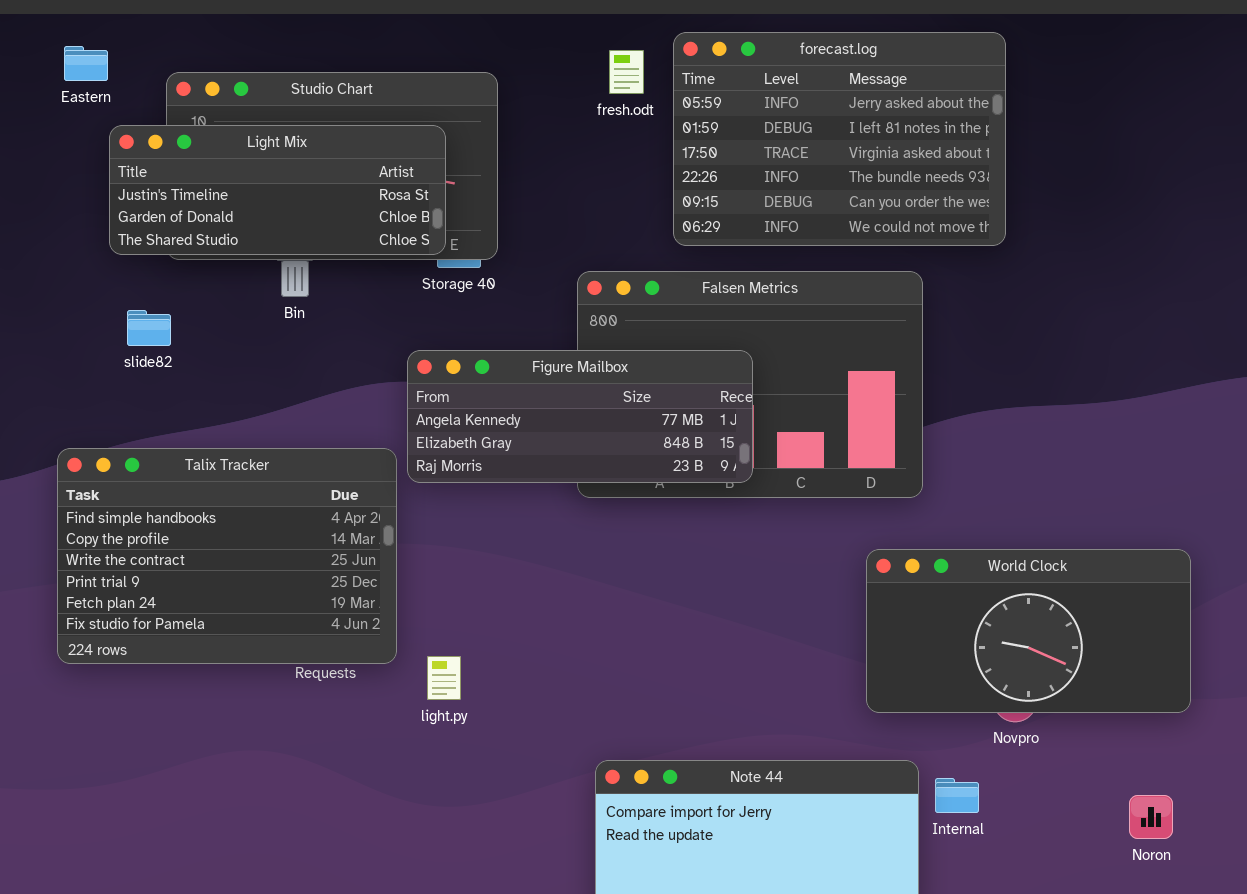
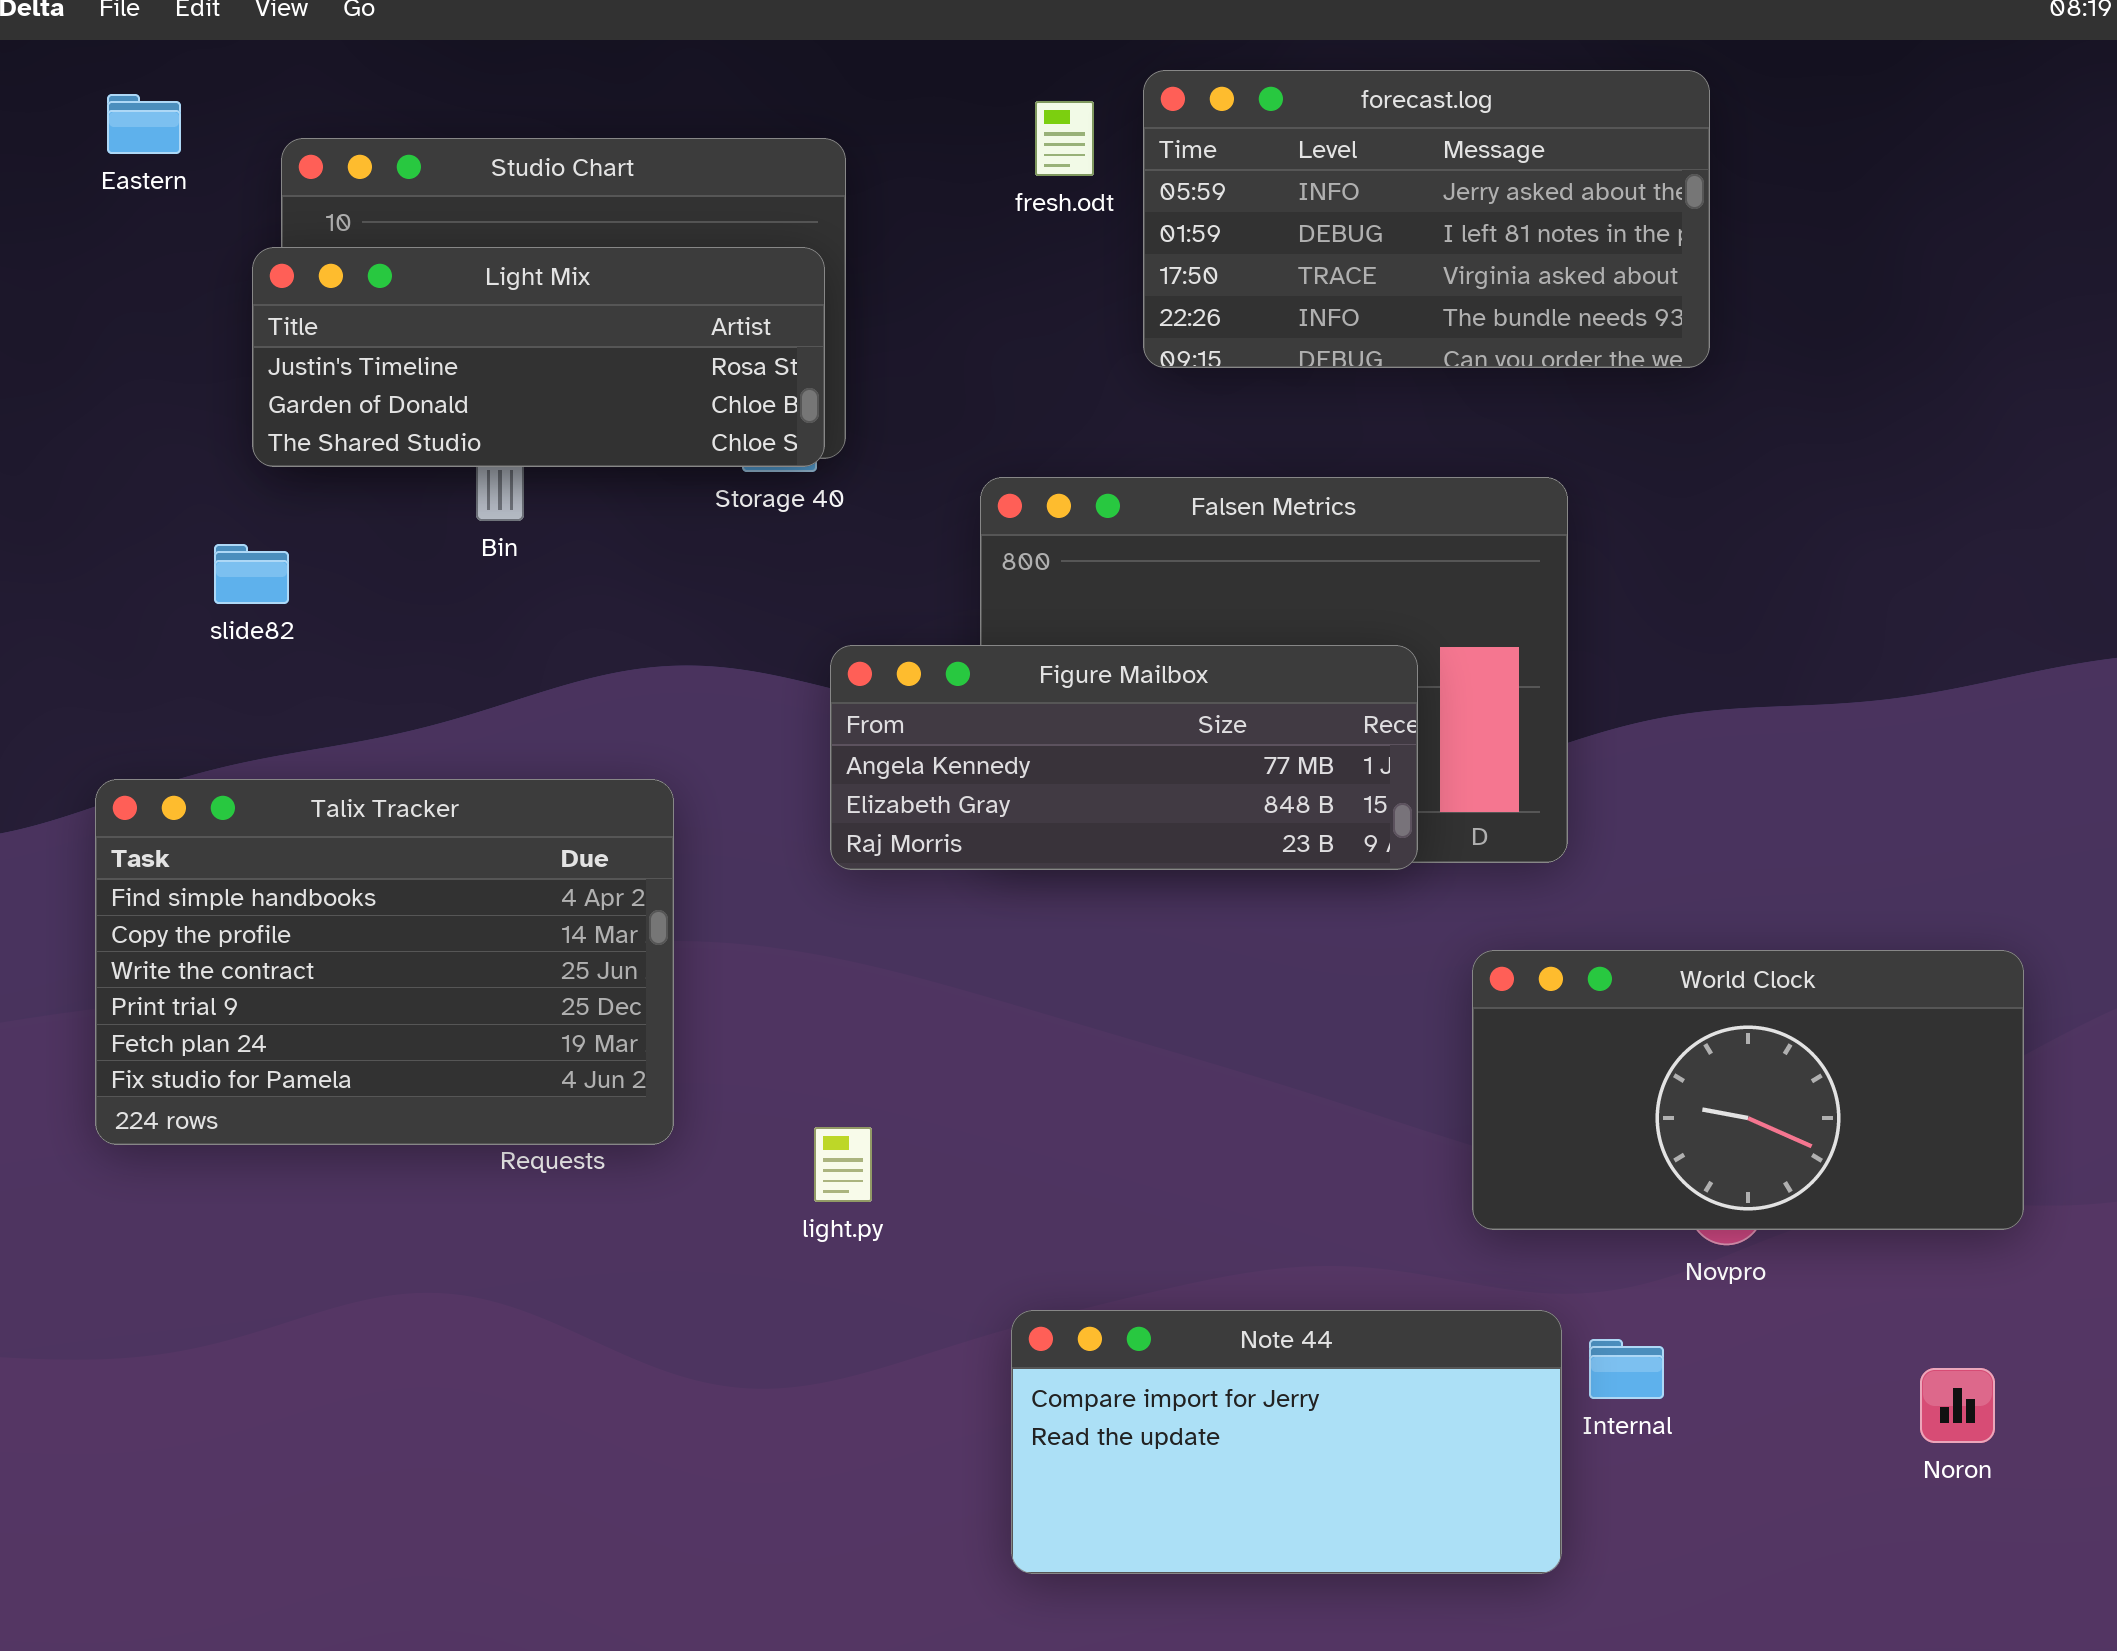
forecast.log: [673,32,1006,246] -> [1143,70,1710,368], resized
Light Mix: [109,125,446,255] -> [252,247,825,467], moved
Figure Mailbox: [407,350,753,483] -> [830,645,1418,870], moved
light.py: [427,656,461,700] -> [814,1127,872,1202], moved

